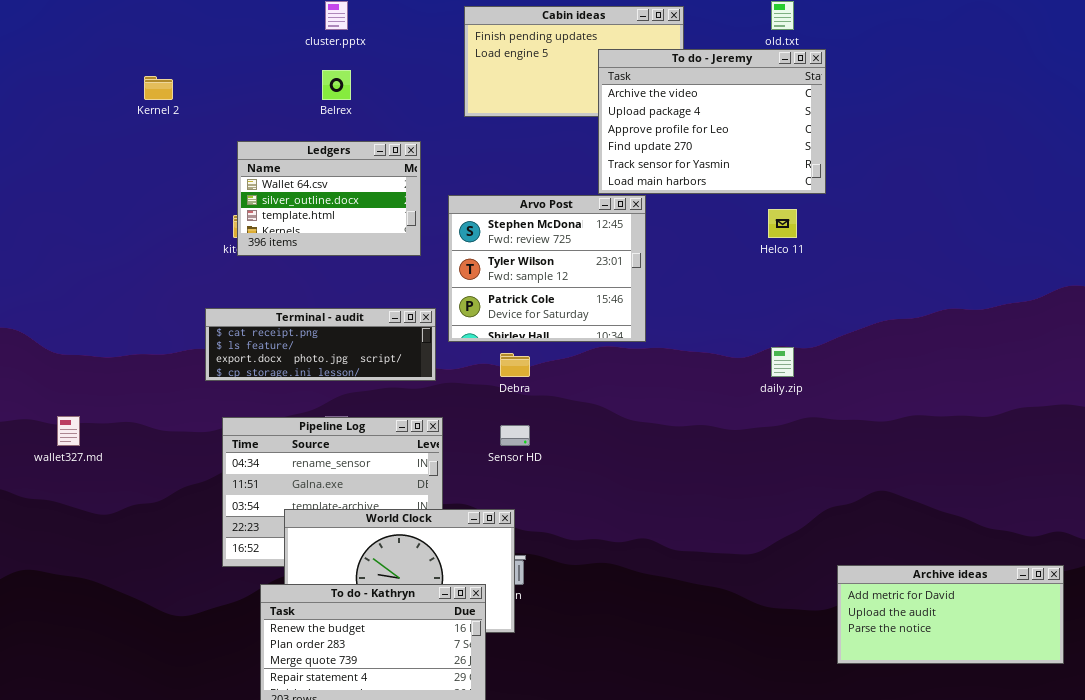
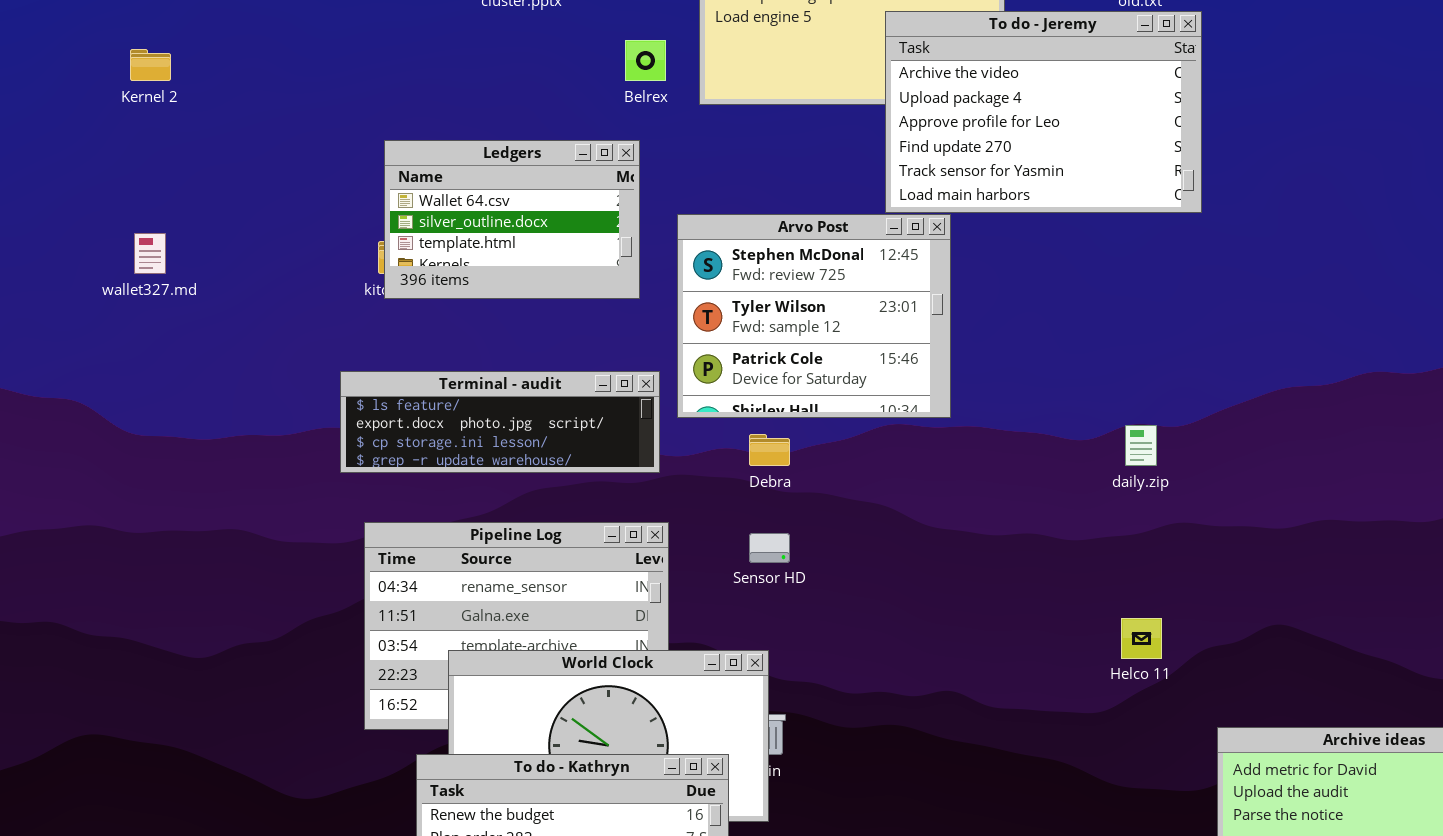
Belrex: [322,70,351,100] -> [625,40,666,81], moved
Kernel 2: [144,76,173,100] -> [130,49,171,81], moved
Helco 11: [768,209,797,238] -> [1121,618,1162,659], moved
Terminal - audit: [205,308,436,381] -> [340,371,660,473], scrolled down 1 row
wallet327.md: [57,416,80,446] -> [134,233,166,274], moved

